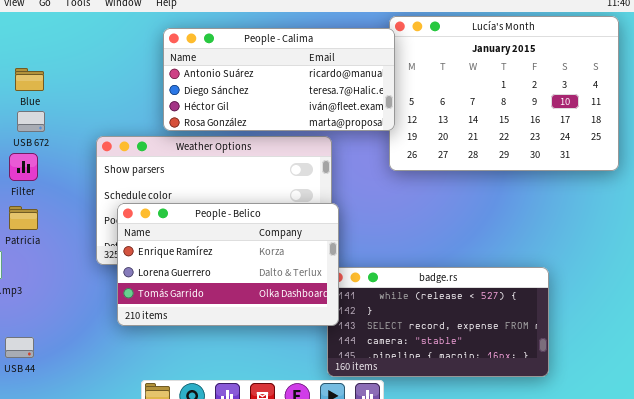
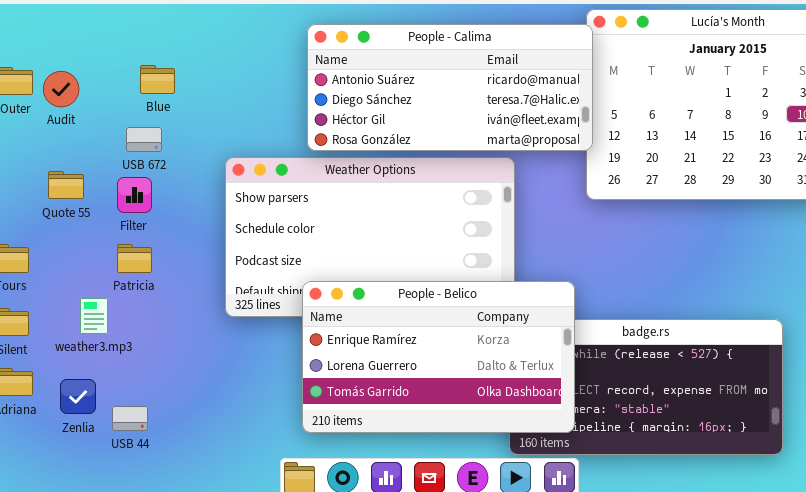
Blue: [15,68,44,91] -> [140,65,175,94], moved
People - Belico: [117,203,339,326] -> [302,281,575,433], moved

